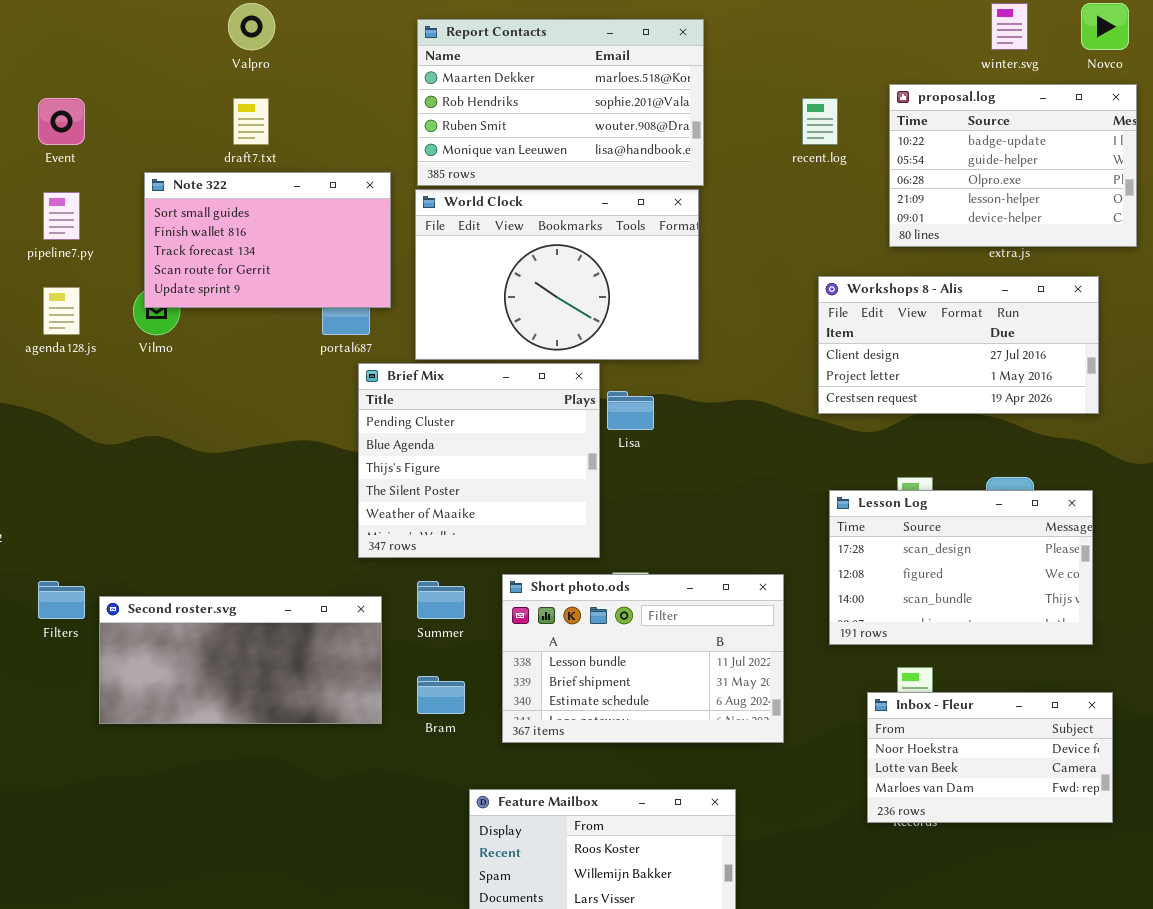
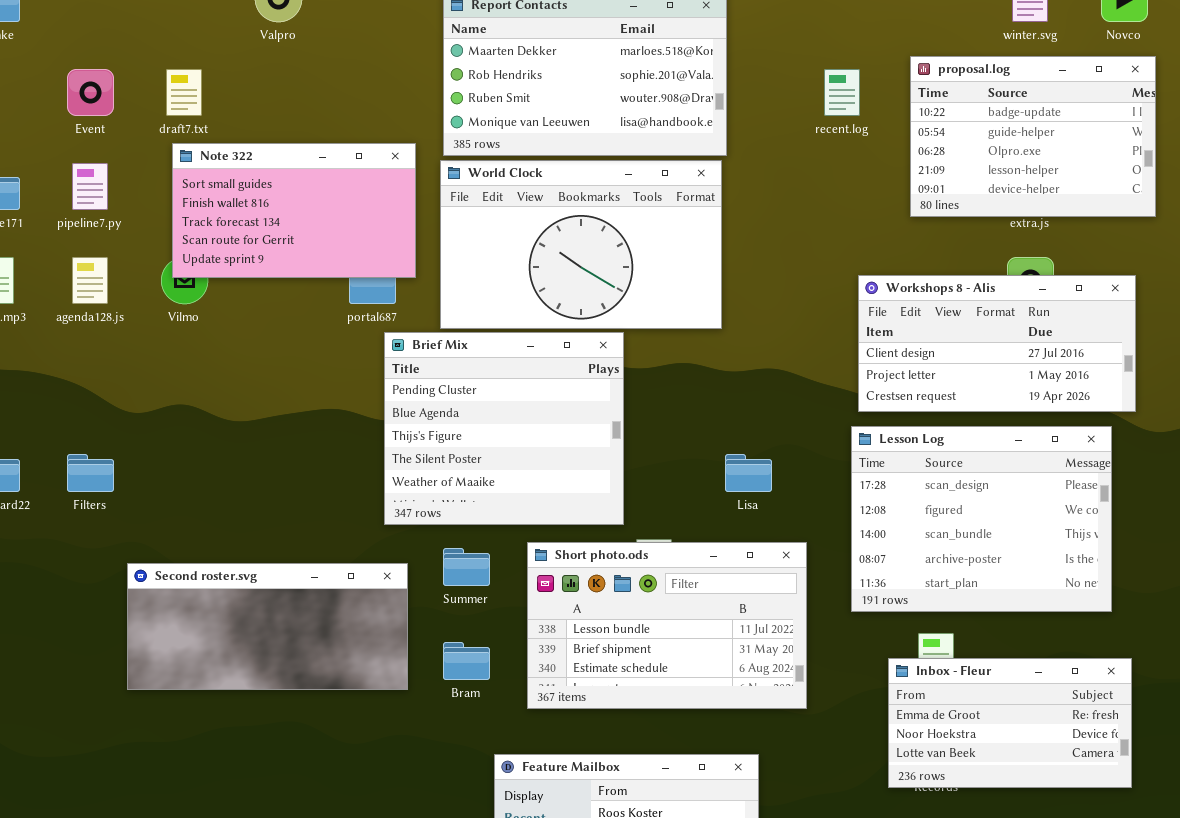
draft7.txt: [233,98,269,145] -> [166,69,202,116], moved
Workshops 8 - Alis: [818,276,1099,414] -> [858,275,1136,412], moved
Lisa: [607,391,654,430] -> [725,454,772,492], moved
Lesson Log: [829,490,1093,645] -> [851,426,1112,612], resized
Filters: [38,581,85,619] -> [67,454,114,492], moved
Inbox - Fleur: [867,692,1113,823] -> [888,658,1132,788], scrolled up 1 row

